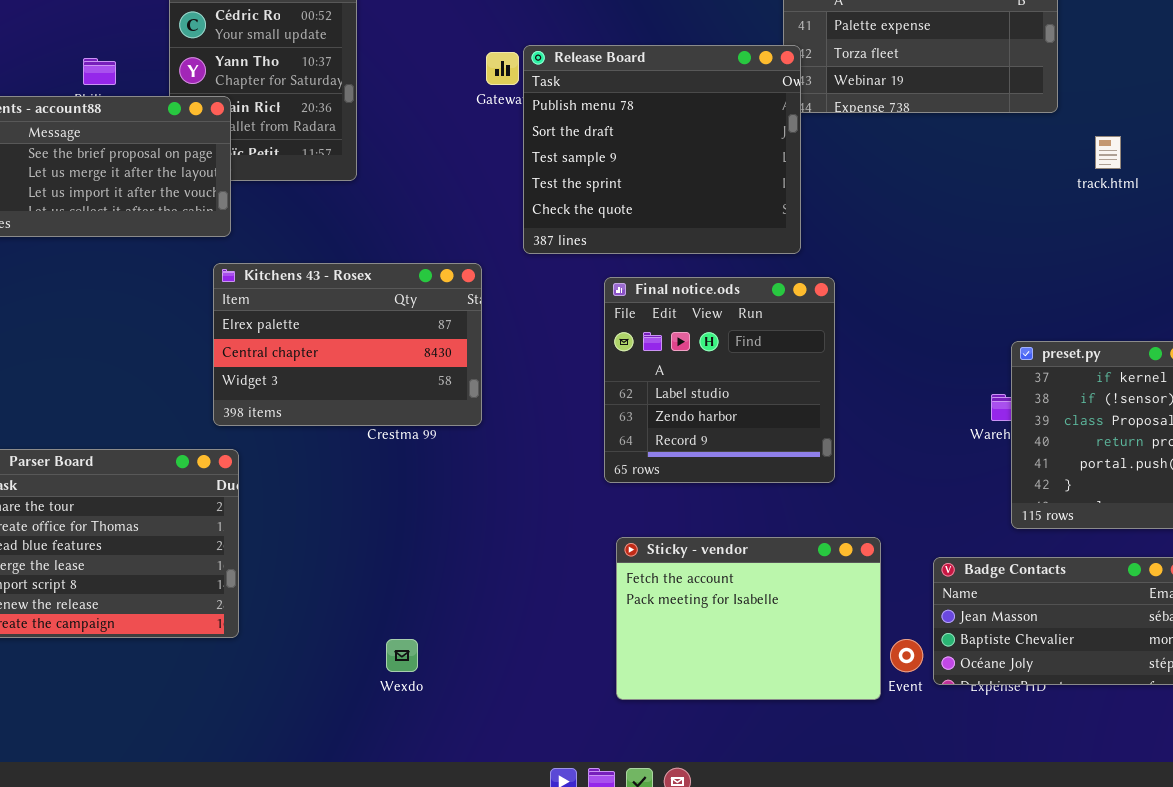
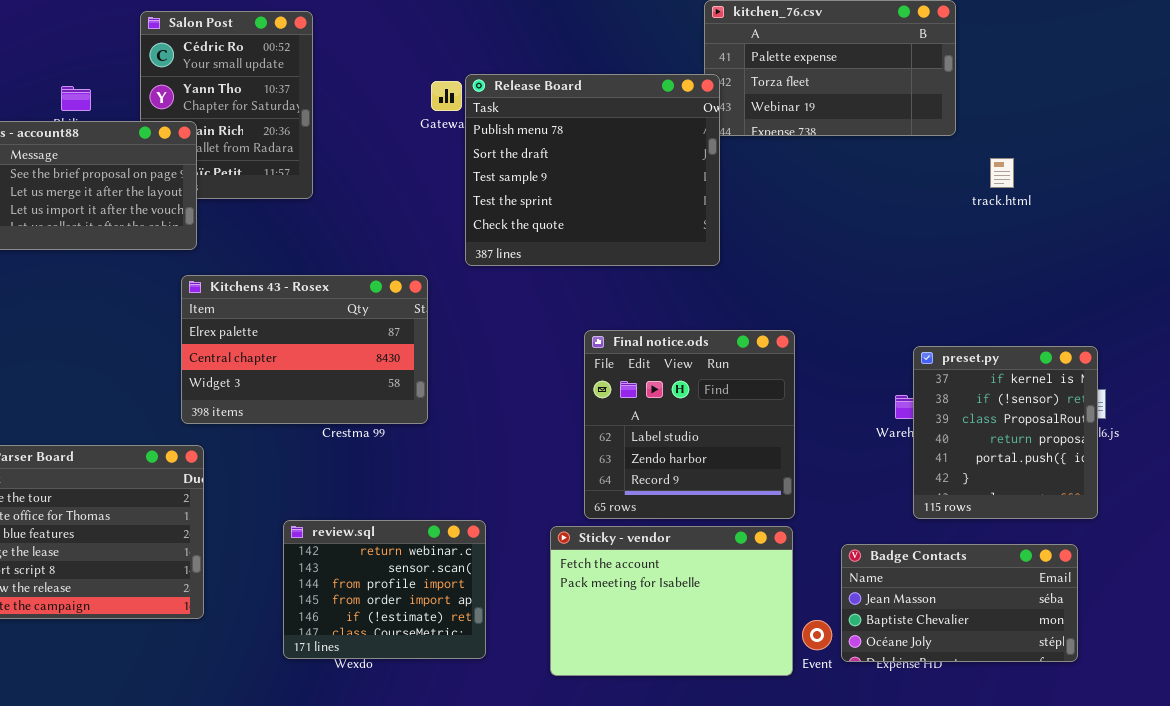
Final notice.ods: [604,277,835,483] -> [584,330,795,519], moved
review.sql: none -> [283,520,486,659], opened

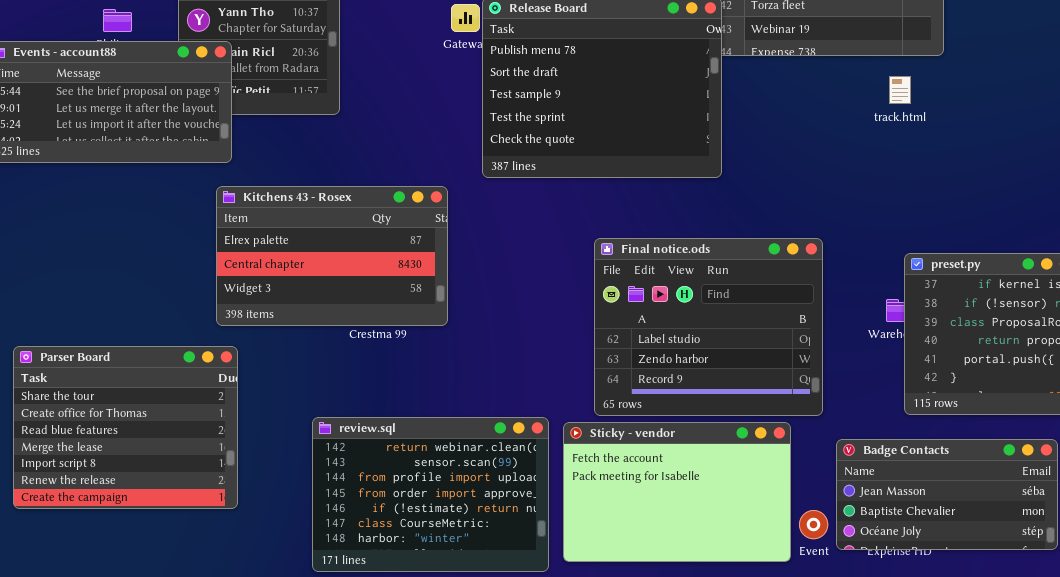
track.html: [990,158,1014,188] -> [889,76,911,104], moved
Final notice.ods: [584,330,795,519] -> [594,238,823,416], resized
review.sql: [283,520,486,659] -> [312,417,549,572], resized

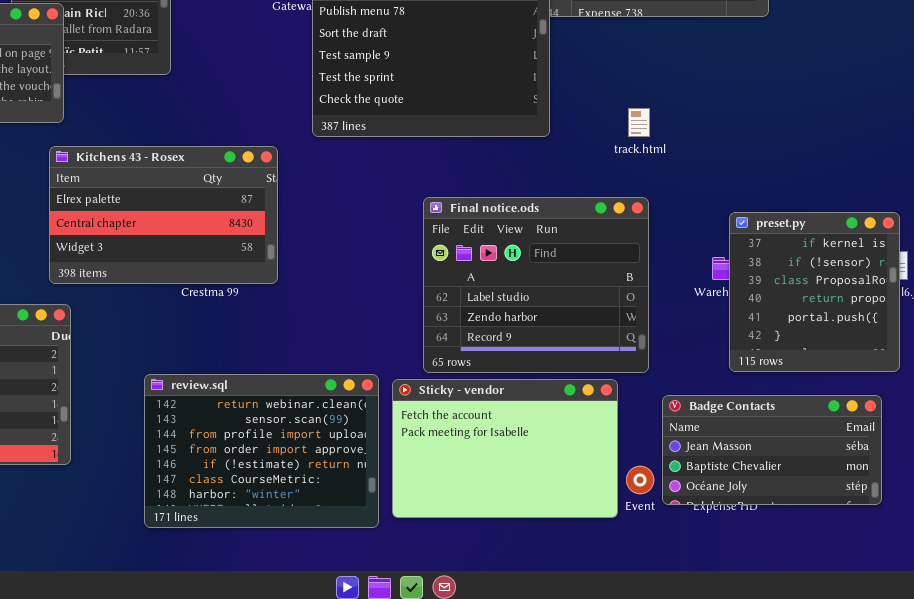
track.html: [889,76,911,104] -> [628,108,650,137], moved

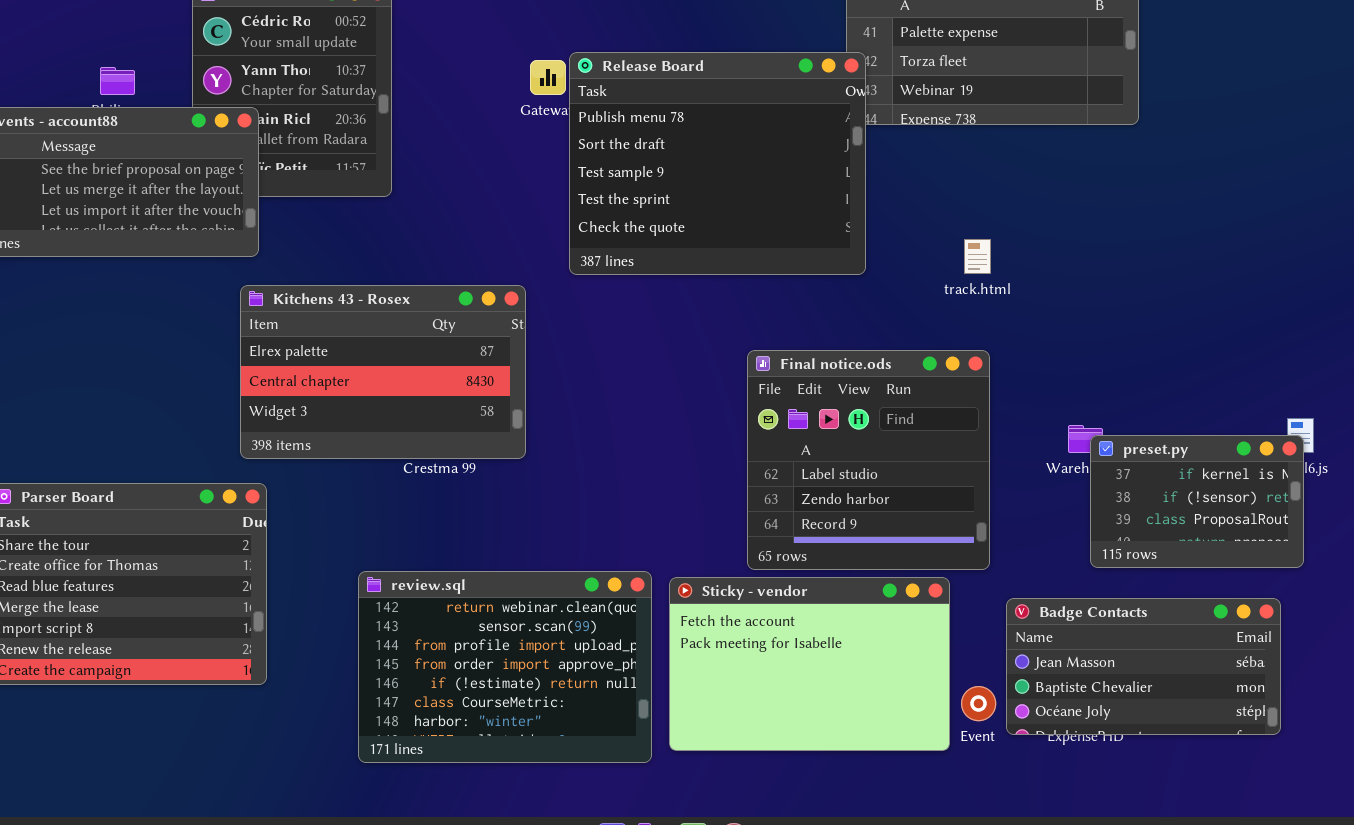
Final notice.ods: [423,197,649,373] -> [747,350,990,570], resized
preset.py: [729,212,900,372] -> [1090,435,1304,568], resized

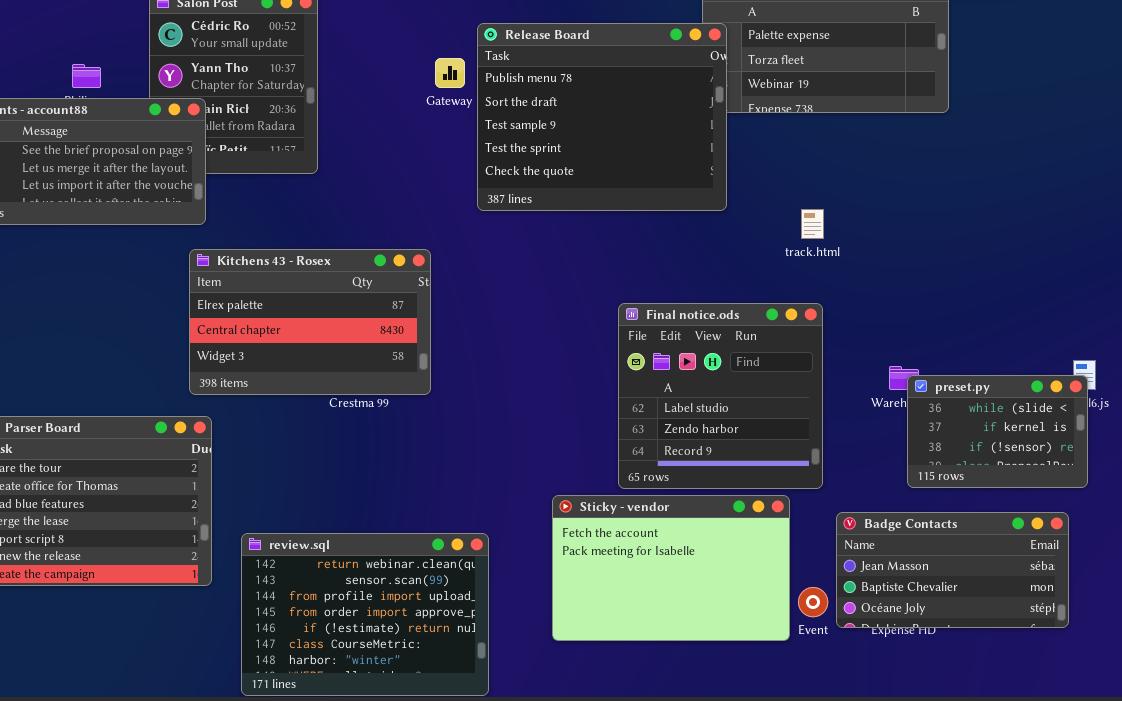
Release Board: [569,52,866,275] -> [477,23,727,211], moved
preset.py: [1090,435,1304,568] -> [907,375,1088,488], scrolled up 1 row
review.sql: [358,571,652,763] -> [241,533,489,696], moved

